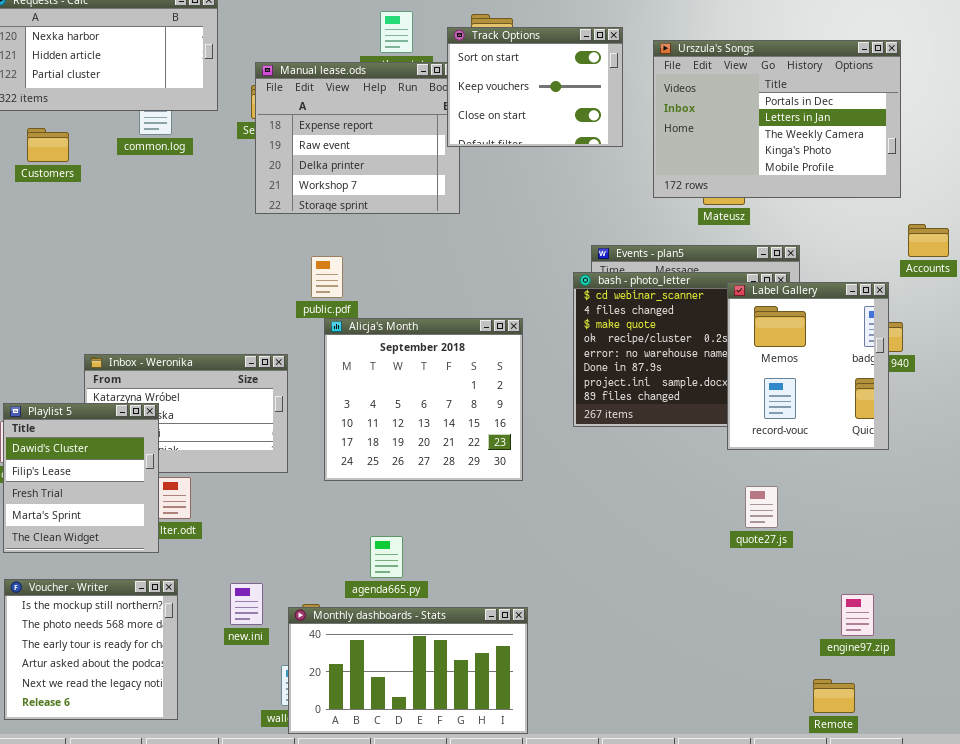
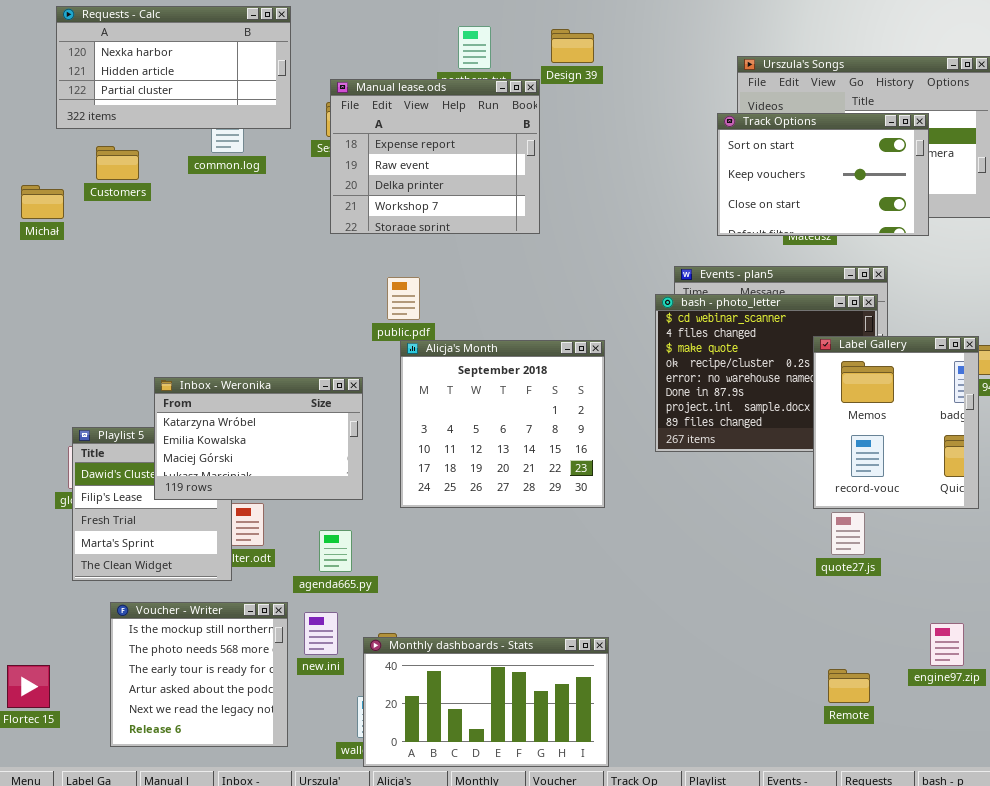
Track Options: [447,27,623,147] -> [717,113,929,236], moved, resized
Label Gallery: [727,282,889,450] -> [813,336,979,509], moved
Inbox - Weronika: [84,354,288,473] -> [154,377,363,500], raised
agenda665.py: [370,536,403,578] -> [319,530,352,572], moved
Voucher - Writer: [4,579,178,720] -> [110,602,288,747], moved
Remote: [813,679,855,713] -> [828,669,870,703], moved

